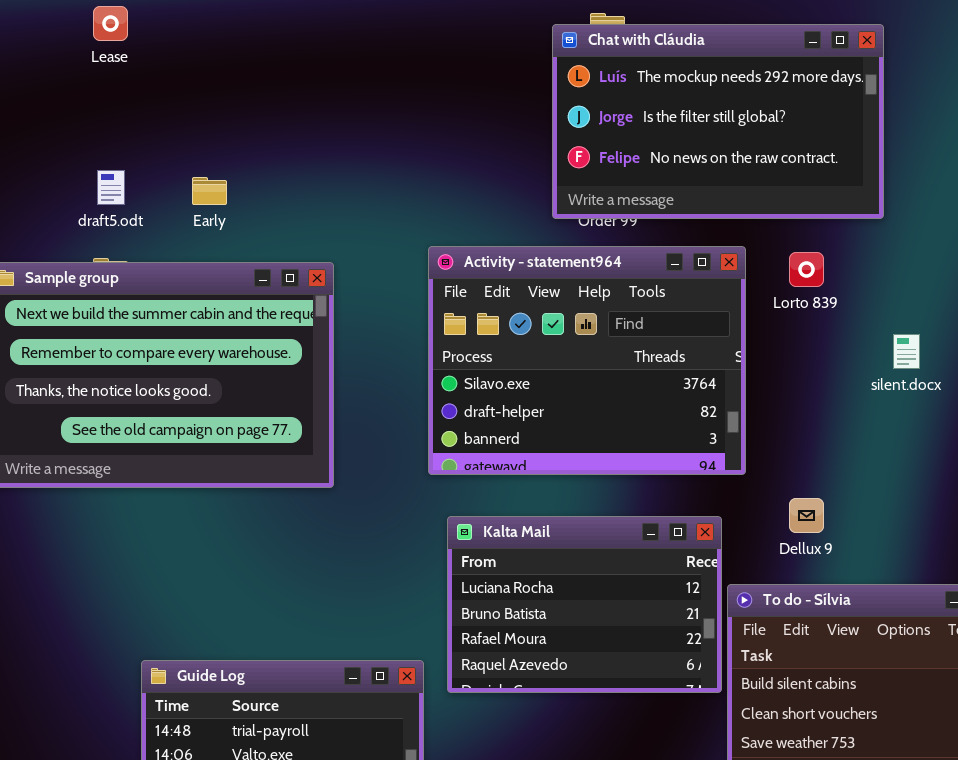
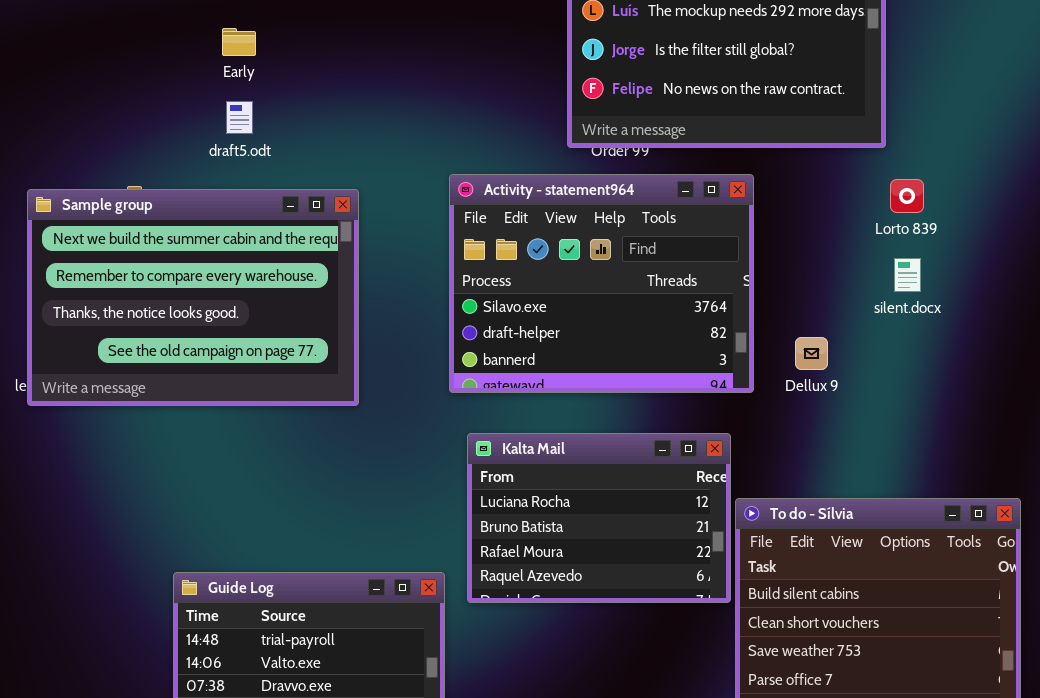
draft5.odt: [97,170,125,205] -> [226,101,253,134], moved
Early: [192,177,227,205] -> [222,28,256,56], moved
Lorto 839: [789,252,824,287] -> [890,179,924,213], moved
Dellux 9: [789,498,824,533] -> [795,337,828,370], moved

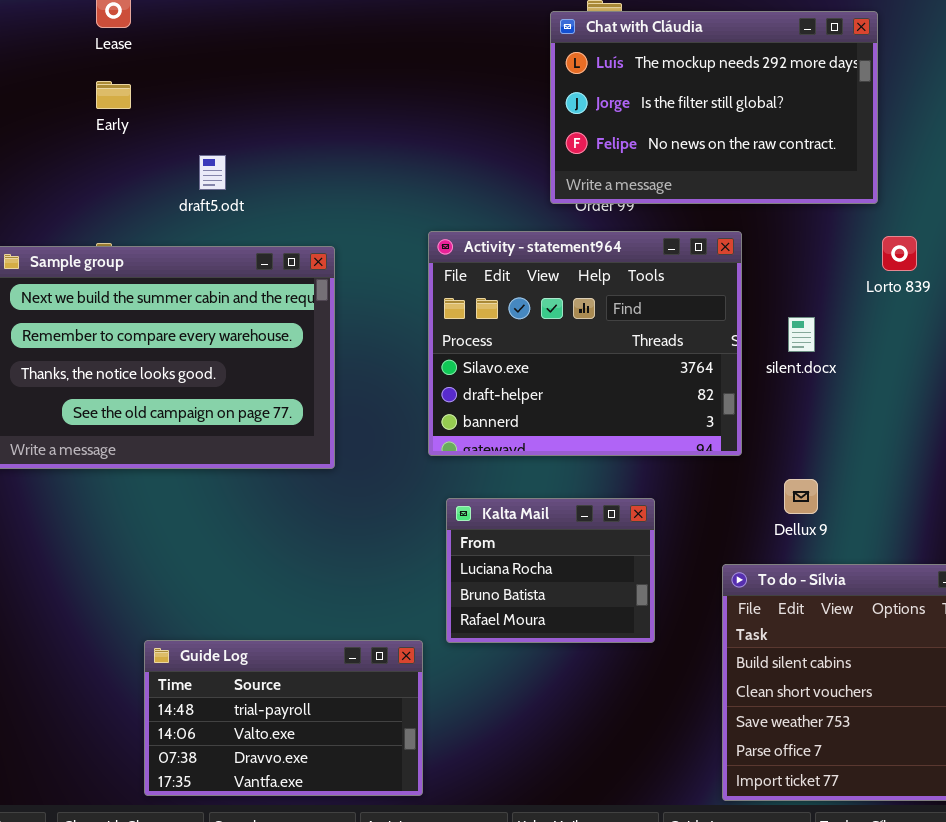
Early: [222,28,256,56] -> [96,81,131,109], moved
silent.docx: [894,258,921,292] -> [788,317,815,352], moved
Dellux 9: [795,337,828,370] -> [784,479,818,514], moved
Kalta Mail: [467,433,731,603] -> [446,498,655,643], resized

